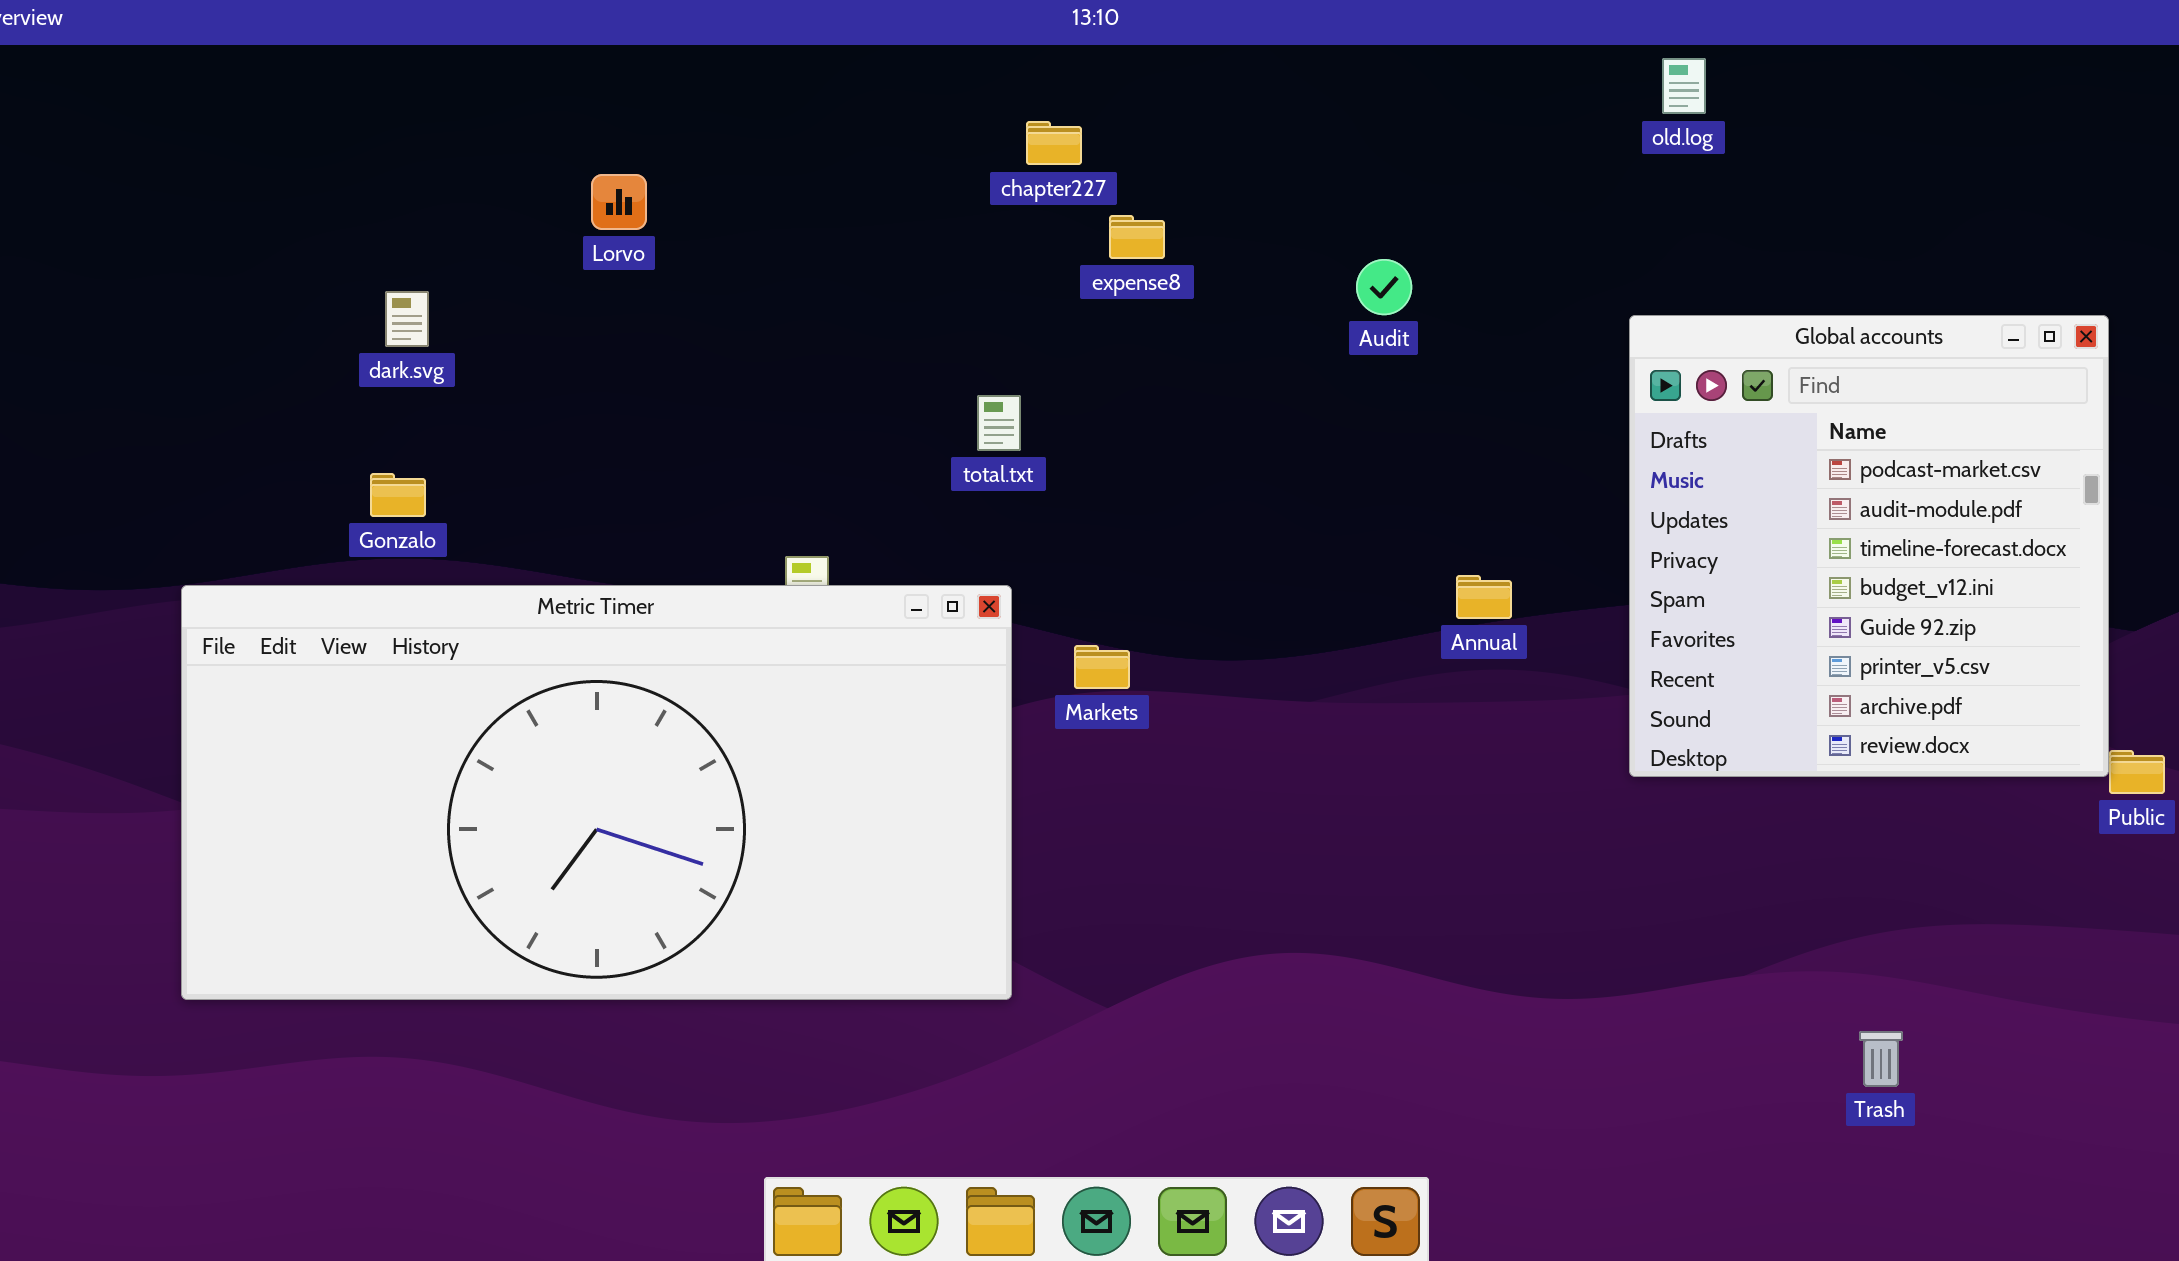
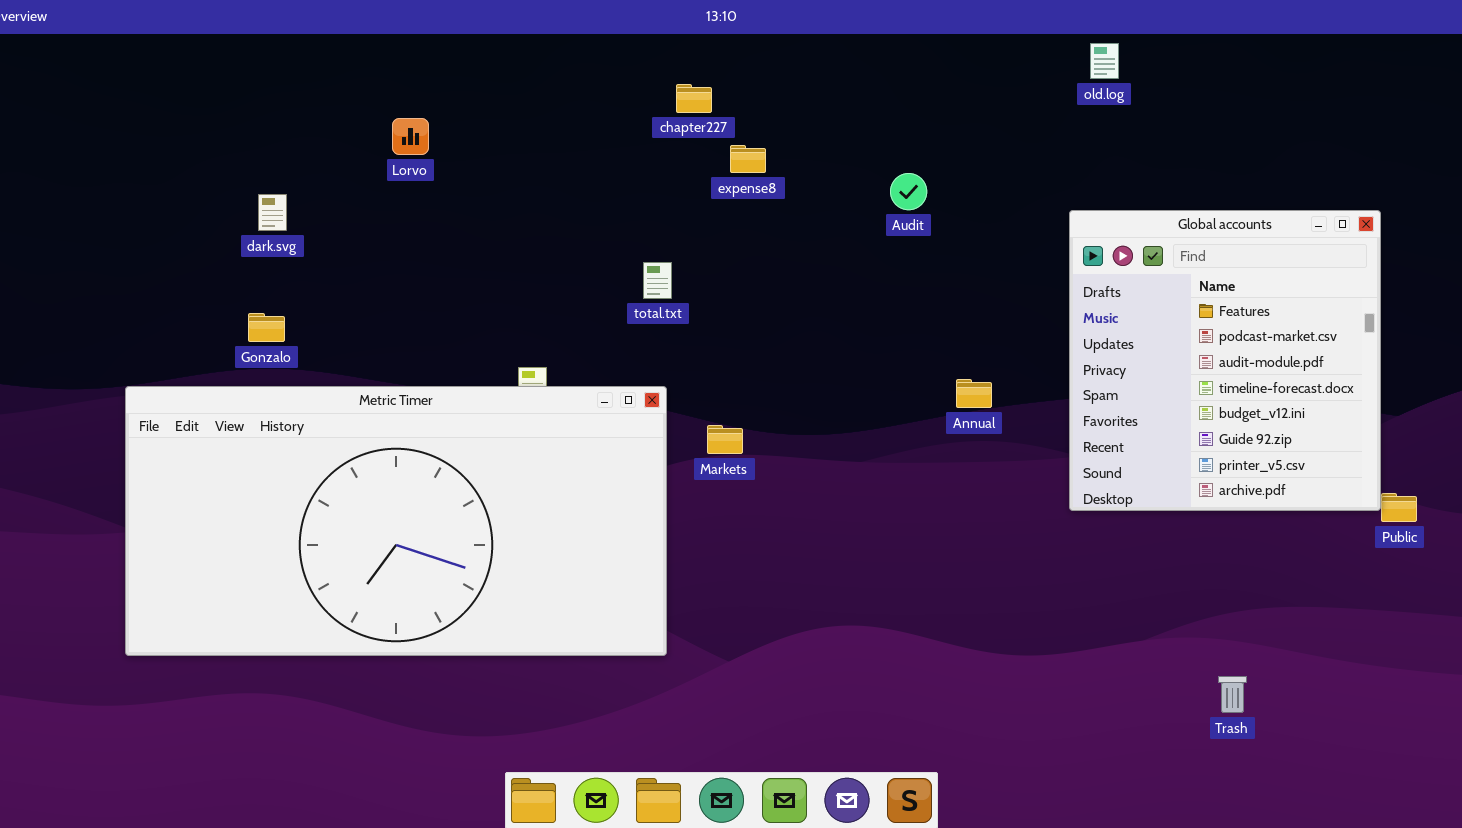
Global accounts: [1629,315,2109,777] -> [1069,210,1381,511], scrolled up 1 row

